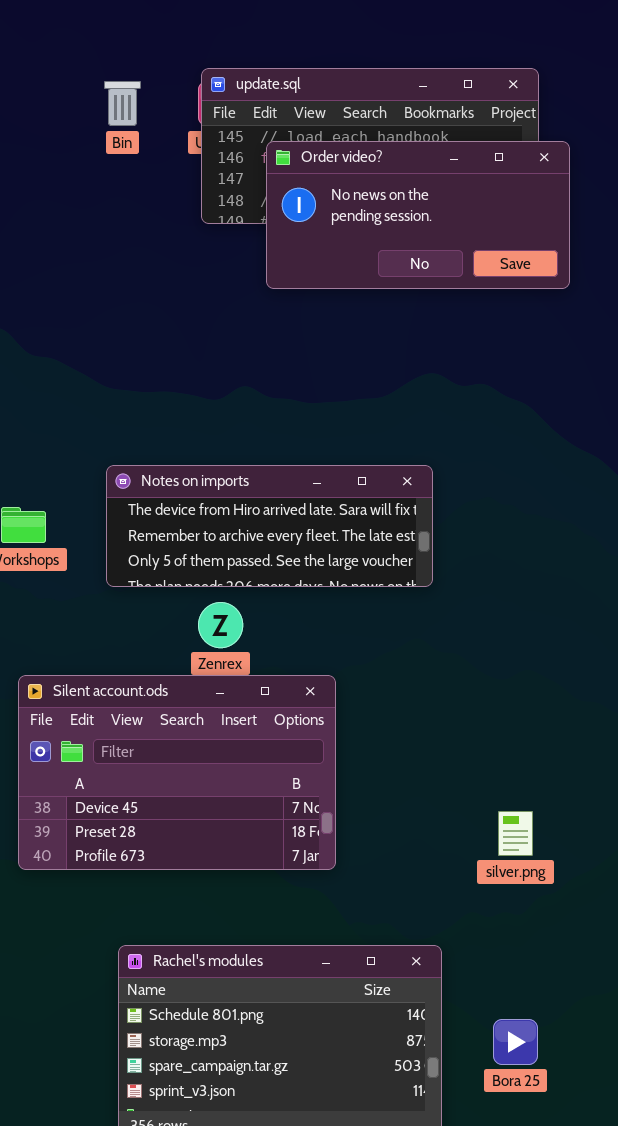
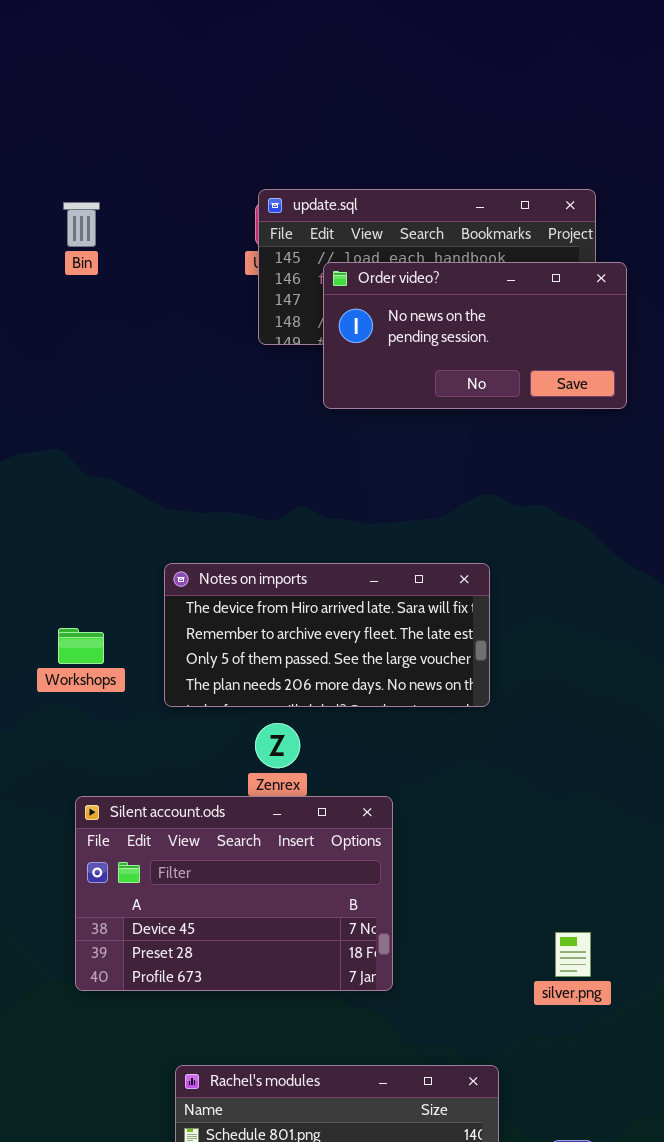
Bin: [104,81,141,126] -> [63,202,100,247], moved
Notes on imports: [106,465,433,587] -> [164,563,490,707], resized

